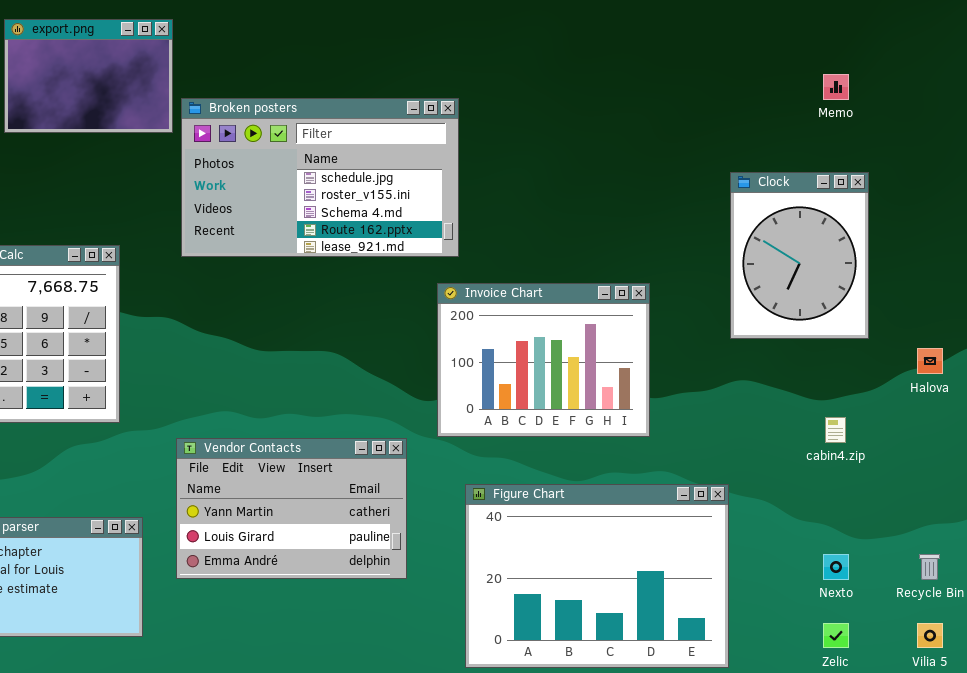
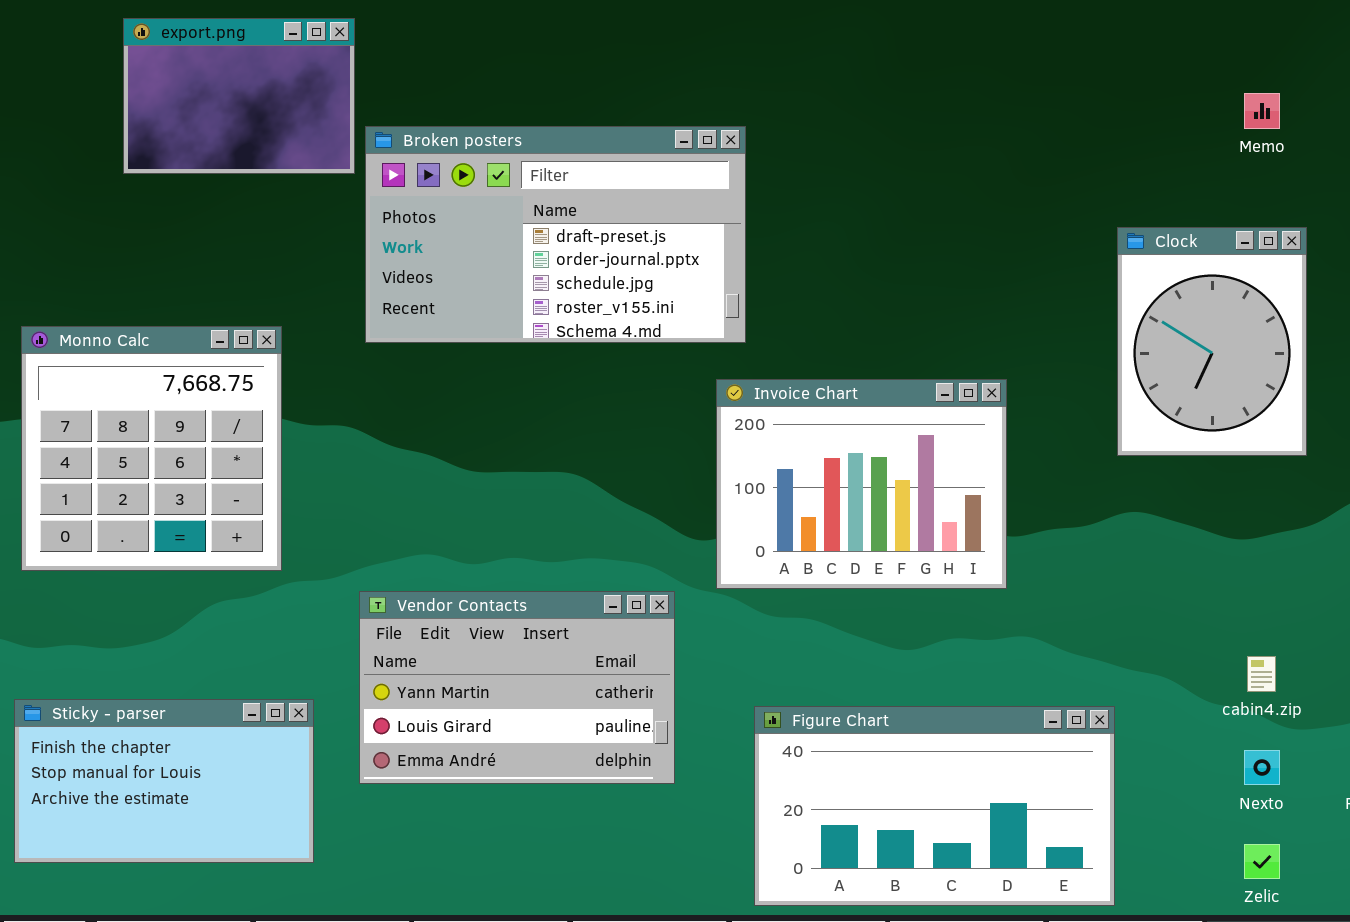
Broken posters: [181,98,459,257] -> [365,126,746,343], scrolled up 2 rows
cabin4.zip: [825,417,846,443] -> [1247,656,1276,692], moved
Figure Chart: [465,484,729,668] -> [754,706,1115,906], resized

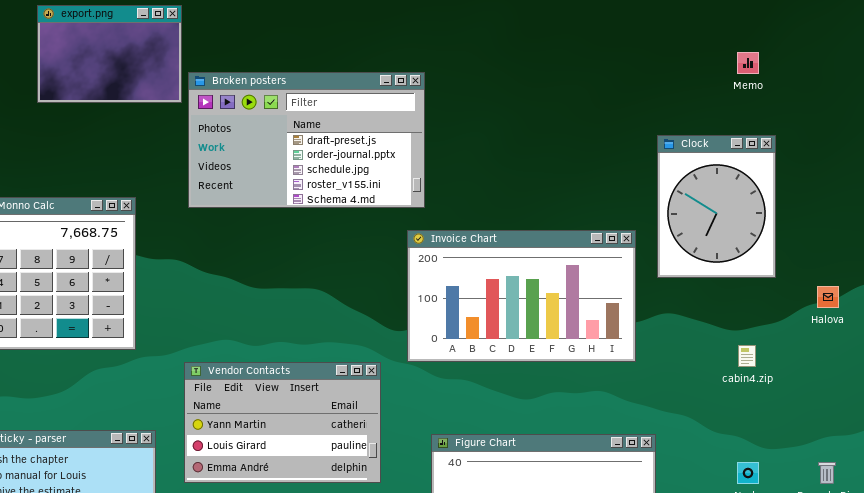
Invoice Chart: [716,379,1007,589] -> [407,230,636,362], resized
cabin4.zip: [1247,656,1276,692] -> [738,345,756,367], moved

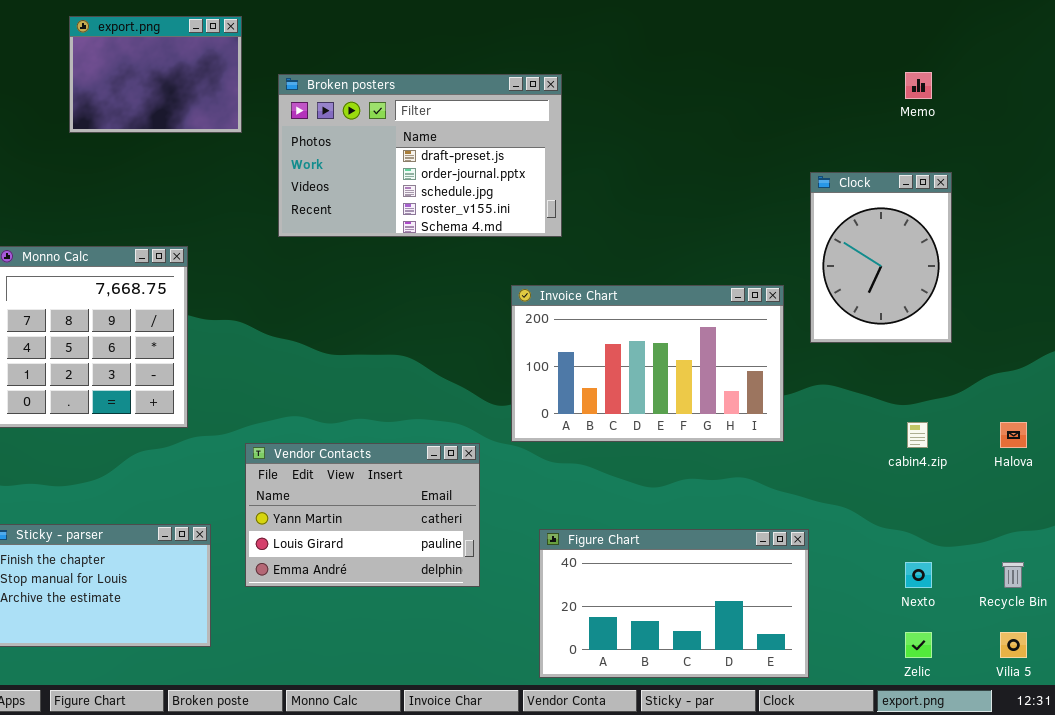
Broken posters: [188,72,425,208] -> [278,74,562,237], moved
Halova: [817,286,839,308] -> [1000,422,1027,448], moved

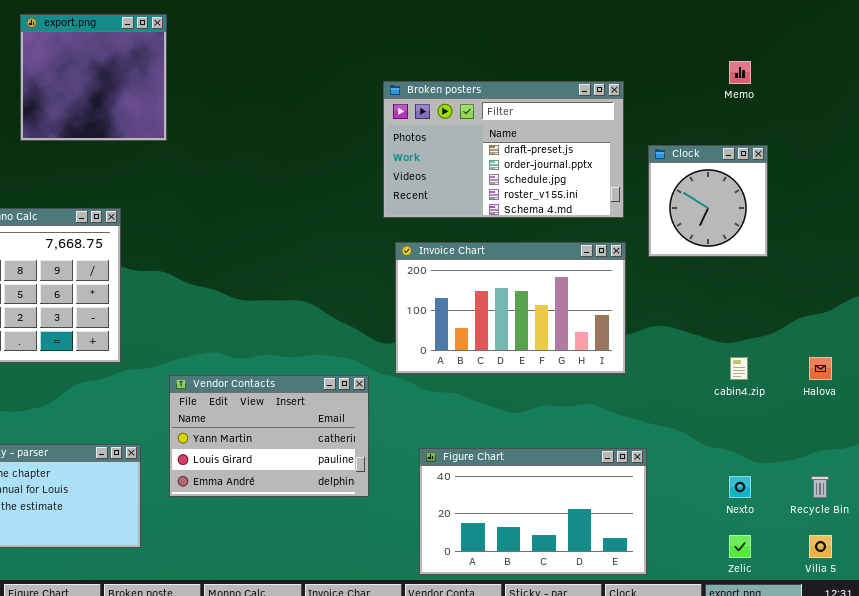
export.png: [69,16,242,133] -> [20,14,167,141], resized
Broken posters: [278,74,562,237] -> [383,81,624,218], moved
Clock: [810,172,952,343] -> [648,145,768,257], resized

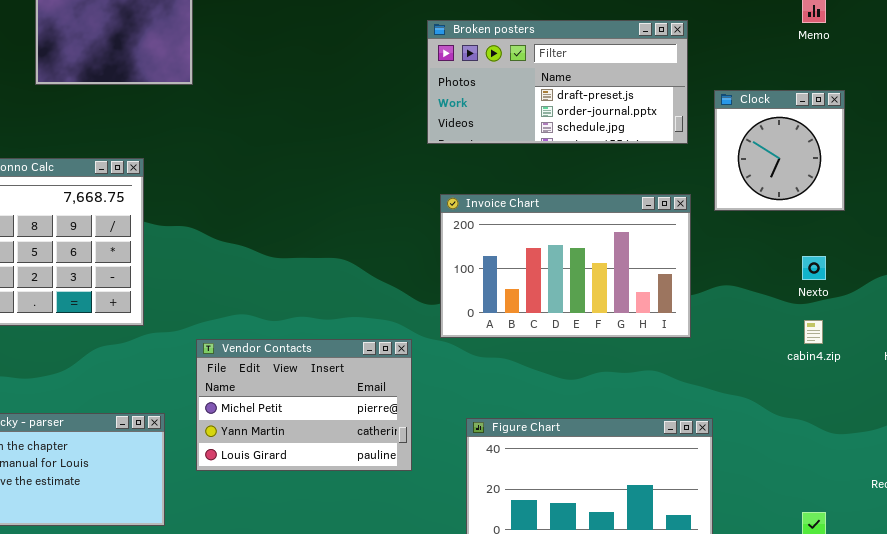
Broken posters: [383,81,624,218] -> [427,20,688,144], resized
Vendor Contacts: [169,375,369,497] -> [196,339,412,471], scrolled up 1 row
Nexto: [729,476,751,498] -> [802,256,826,280], moved

